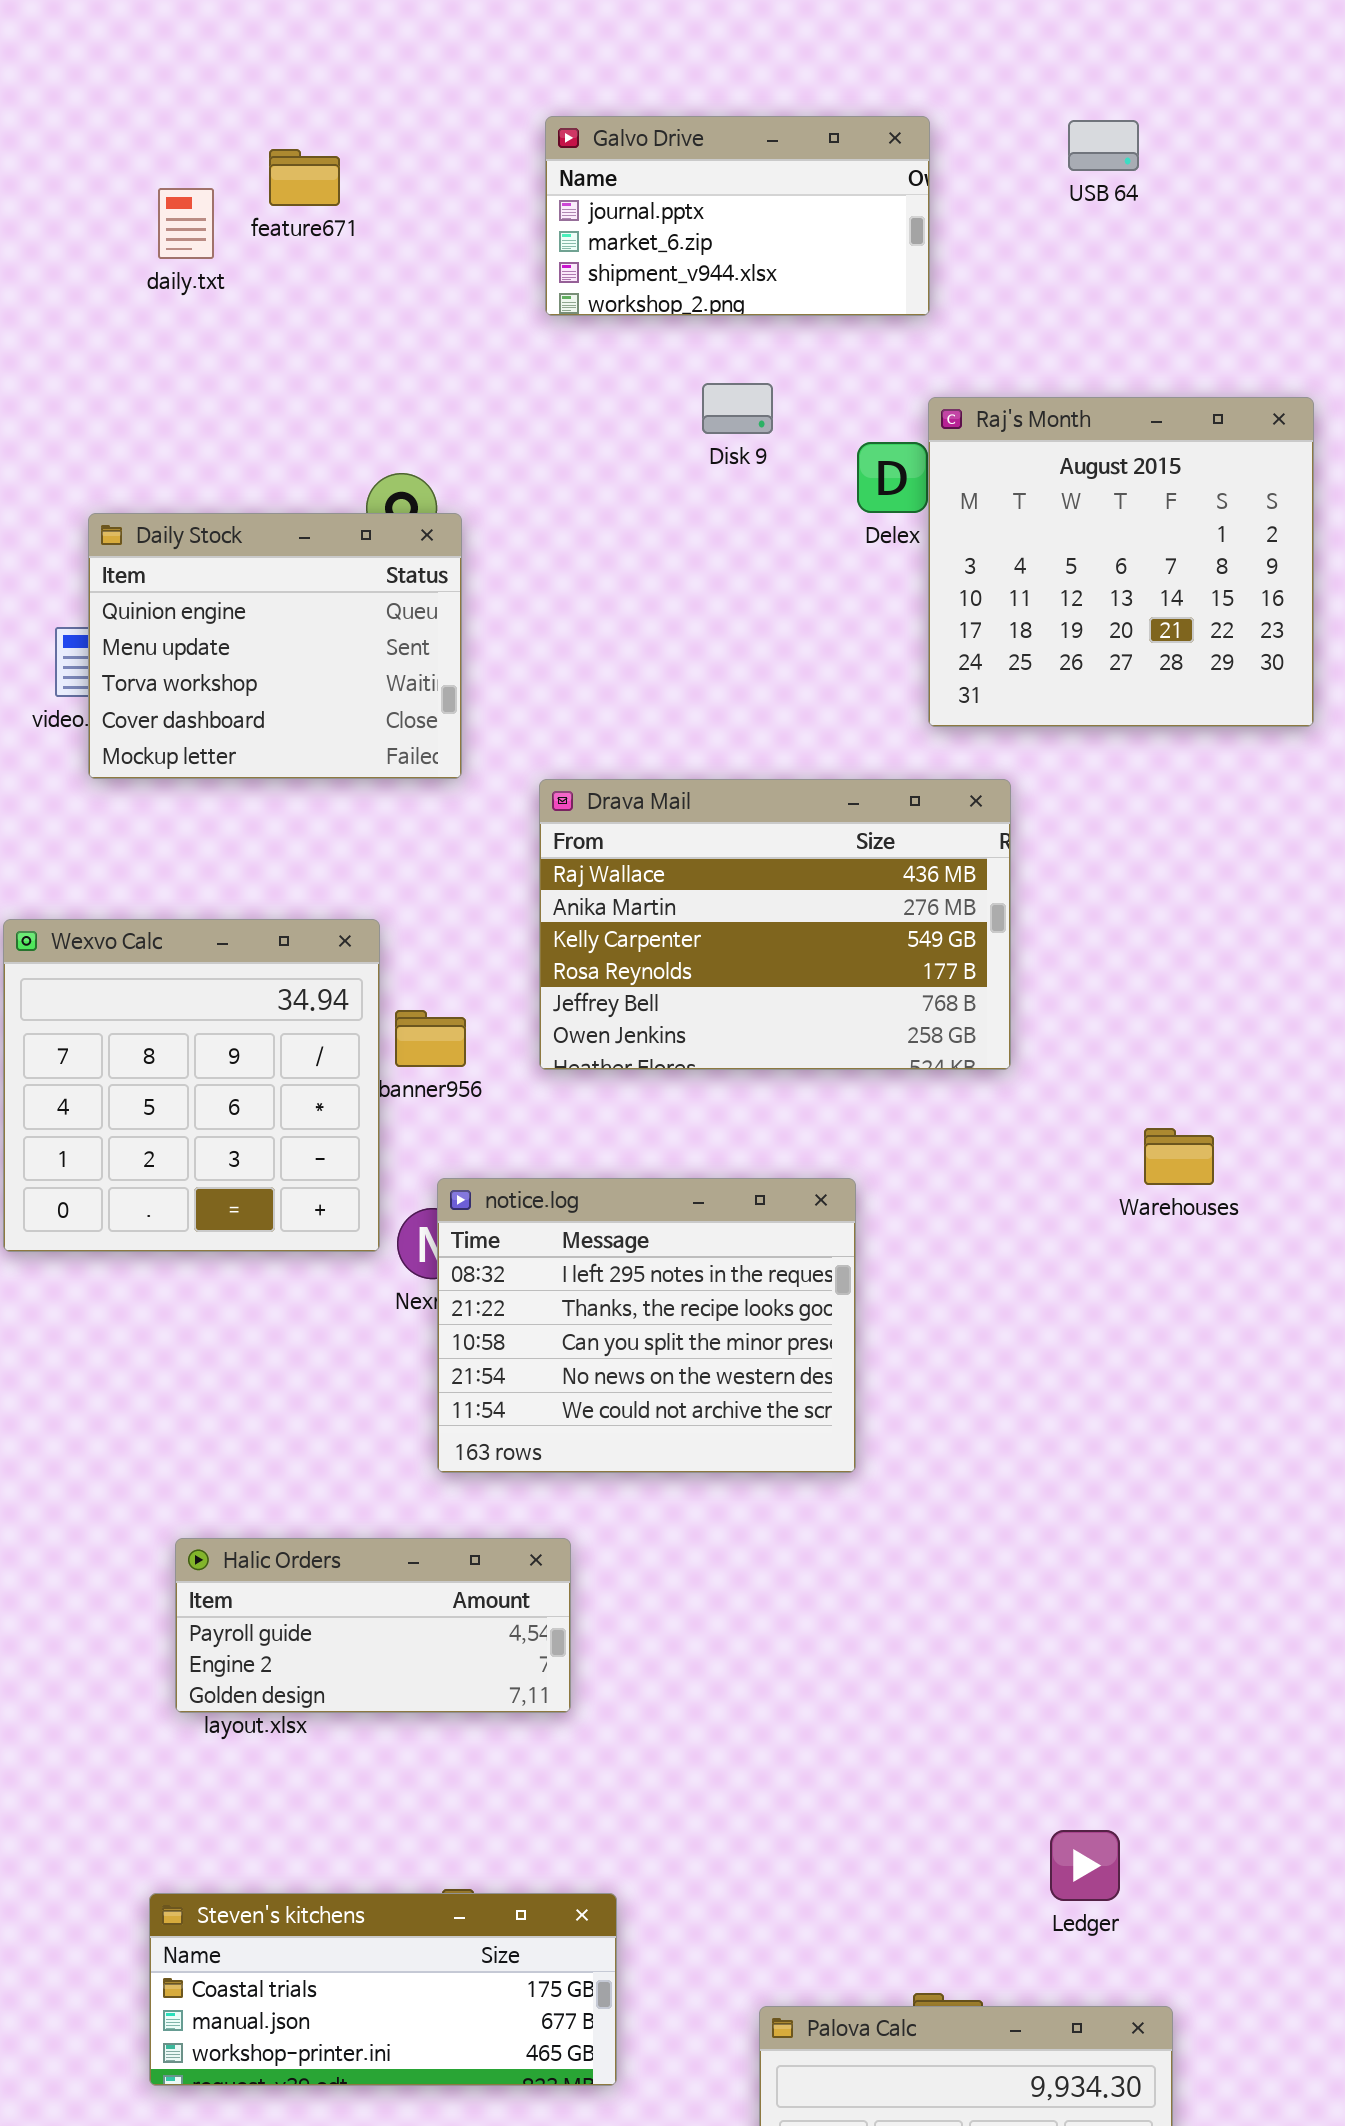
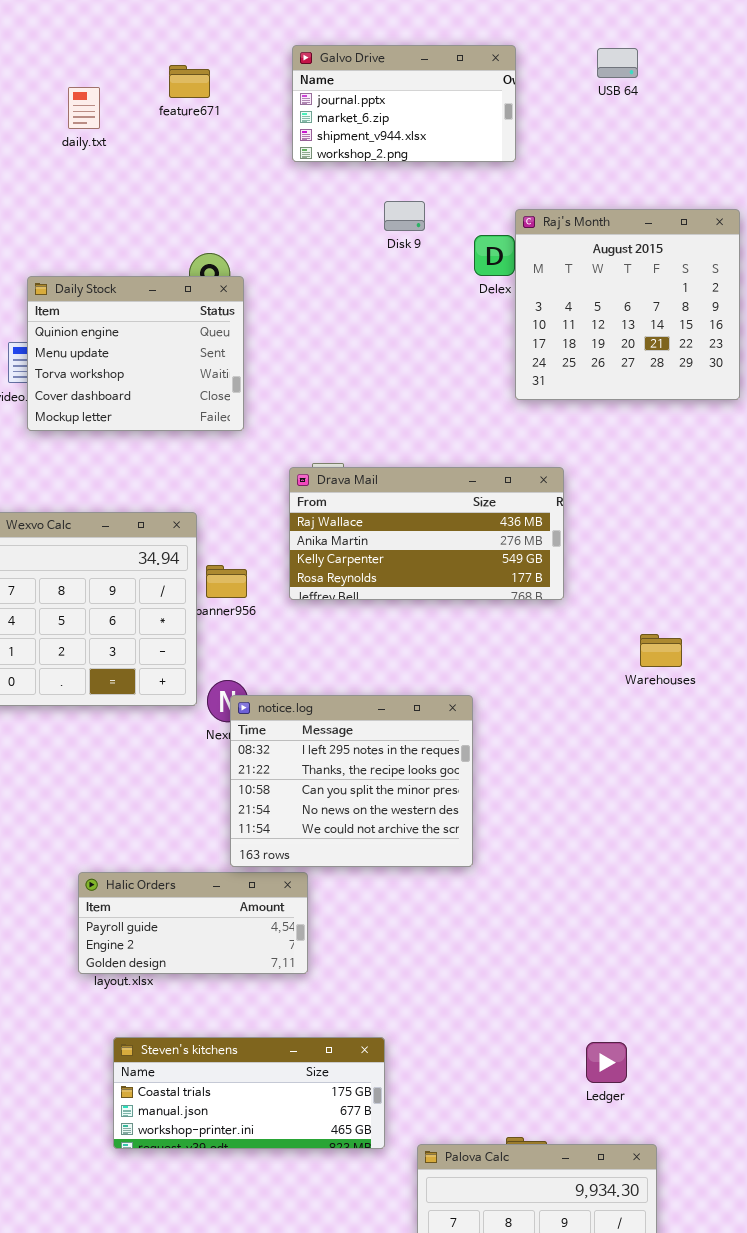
feature671: [269,149,340,206] -> [169,65,210,98], moved
Drava Mail: [539,779,1011,1070] -> [289,467,564,600], resized
notice.log: [437,1178,856,1473] -> [230,695,473,867], moved
Steven's kitchens: [149,1893,617,2086] -> [113,1037,385,1149], moved

